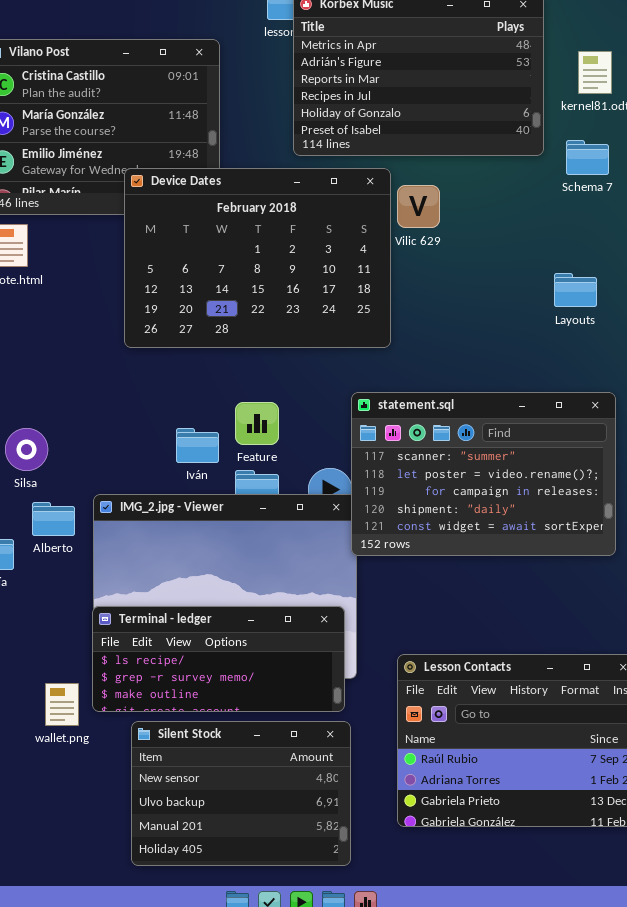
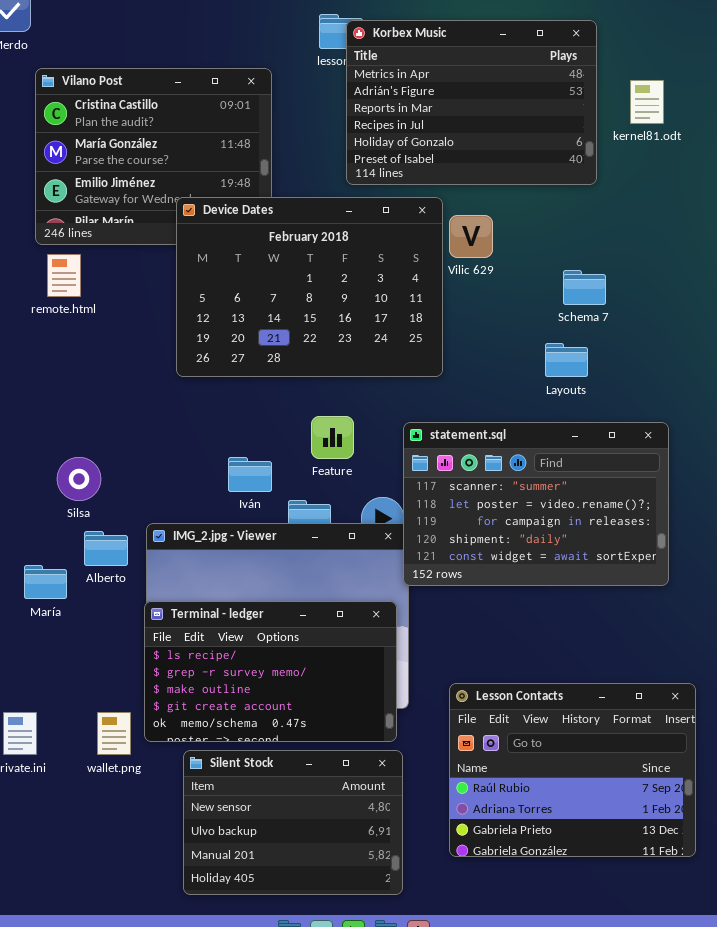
Schema 7: [566,140,609,175] -> [563,270,606,305], moved
Layouts: [554,273,597,307] -> [545,343,588,377], moved
Feature: [235,402,279,445] -> [311,416,354,459], moved
Terminal - ledger: [92,606,345,712] -> [144,601,397,742], resized

